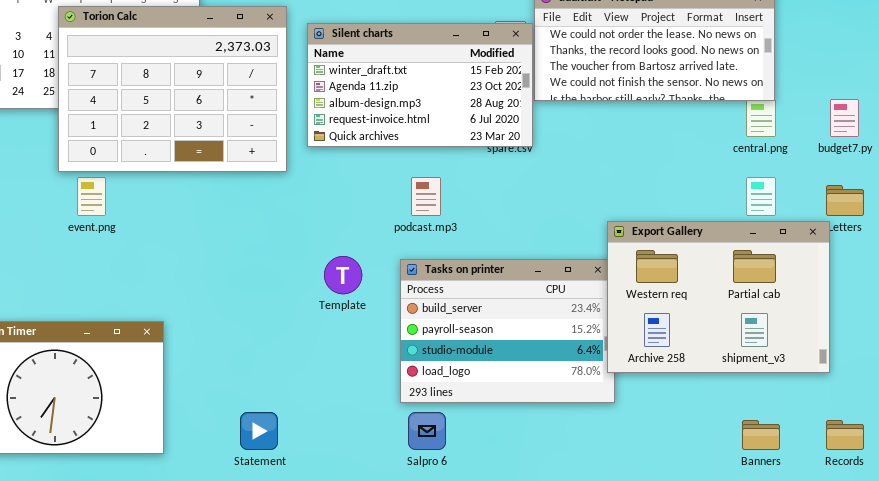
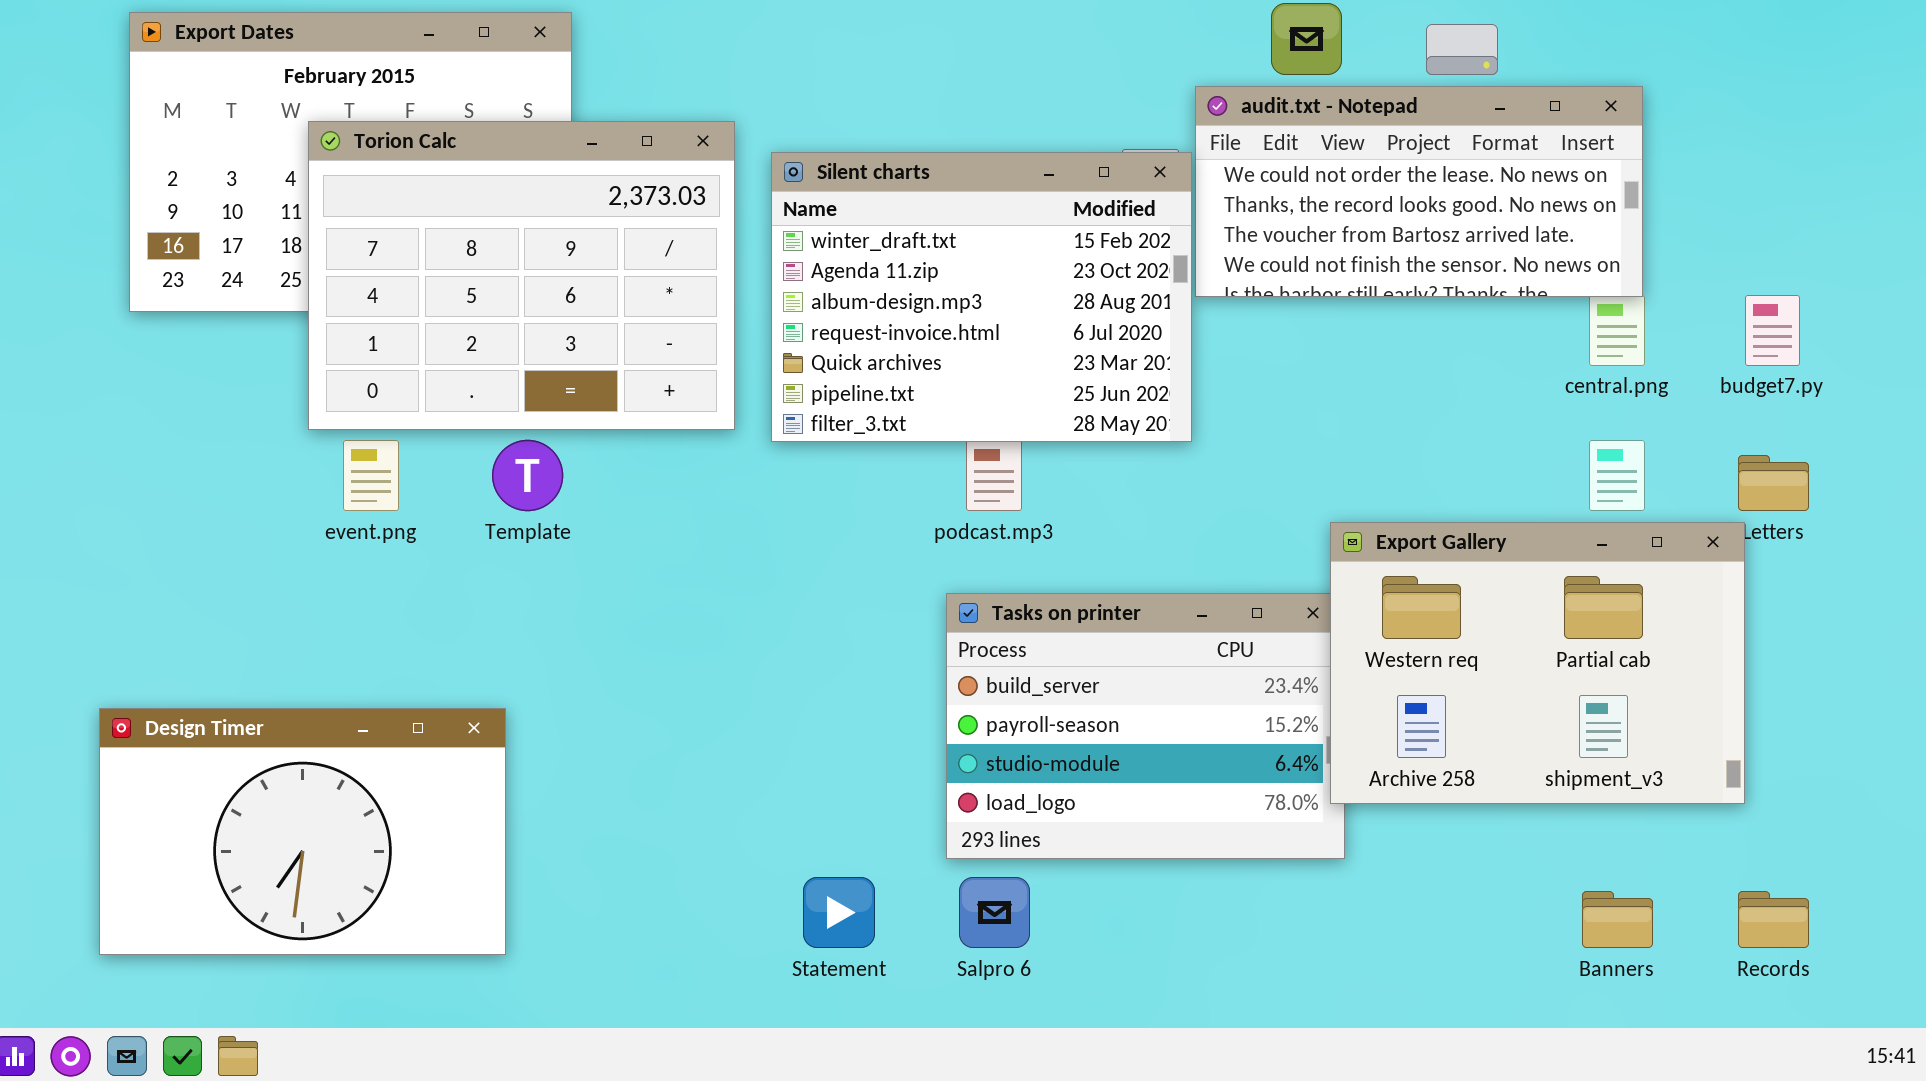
Silent charts: [307,23,533,147] -> [771,152,1192,442], resized
Template: [324,256,362,294] -> [492,440,563,511], moved
Statement: [240,412,278,450] -> [803,877,875,948], moved

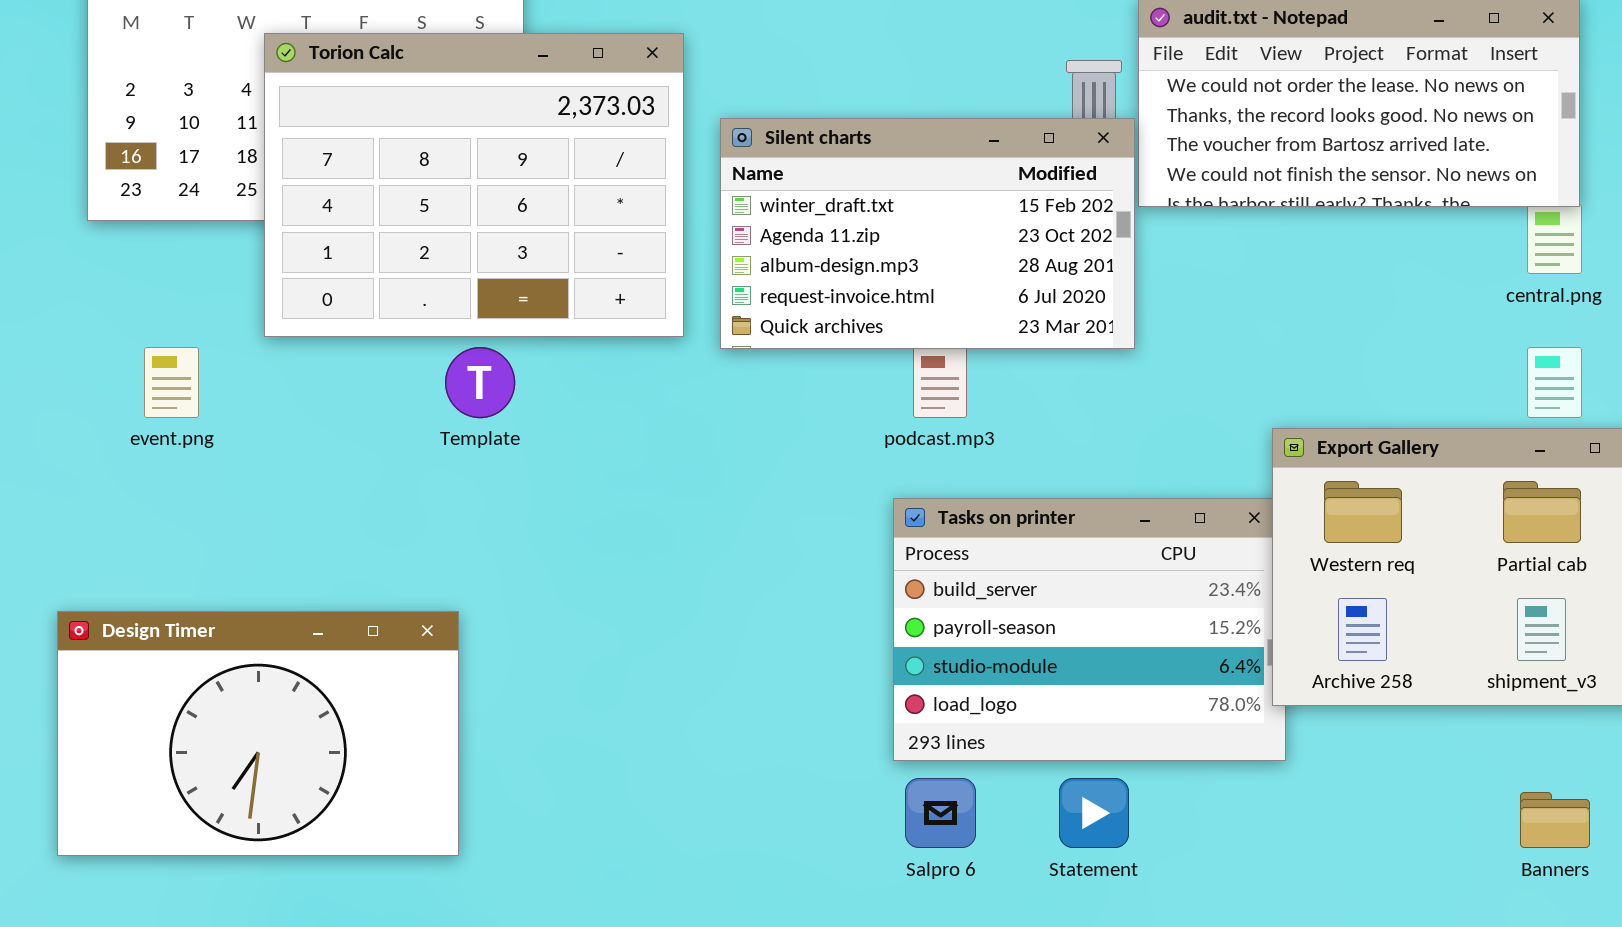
Silent charts: [771,152,1192,442] -> [720,118,1135,349], resized
event.png: [343,440,399,511] -> [144,347,199,418], moved
Statement: [803,877,875,948] -> [1059,778,1129,848], moved

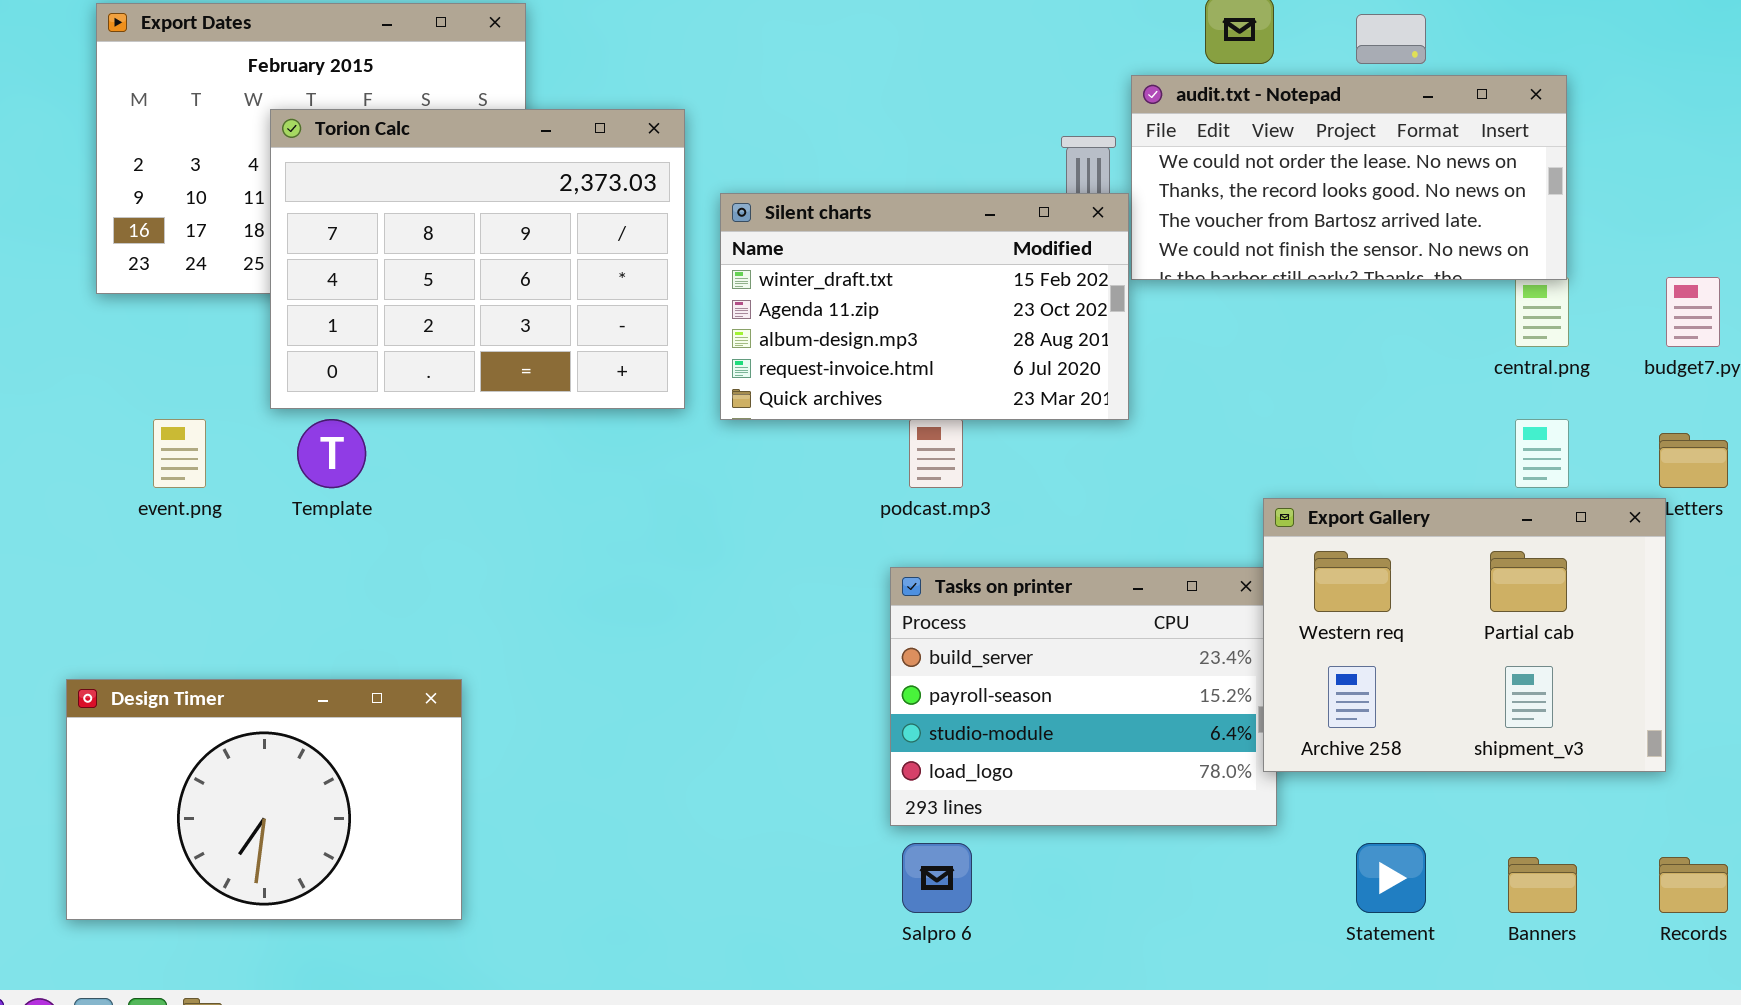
Template: [445,347,515,418] -> [297,419,366,488], moved
Statement: [1059,778,1129,848] -> [1356,843,1426,913], moved

